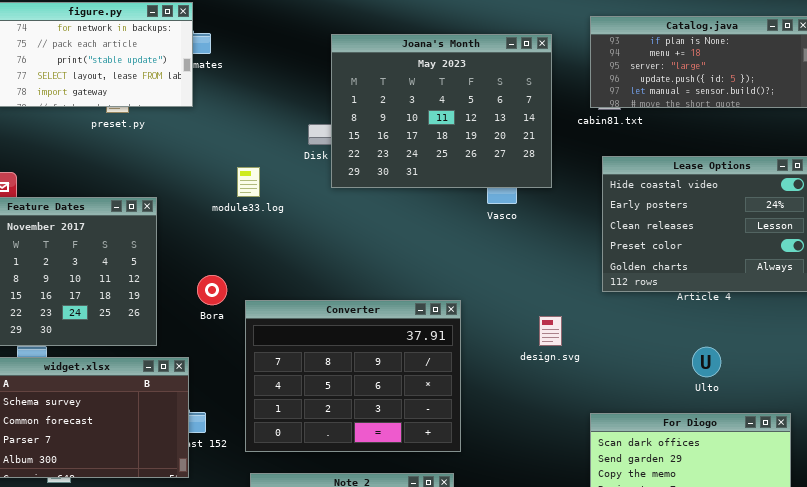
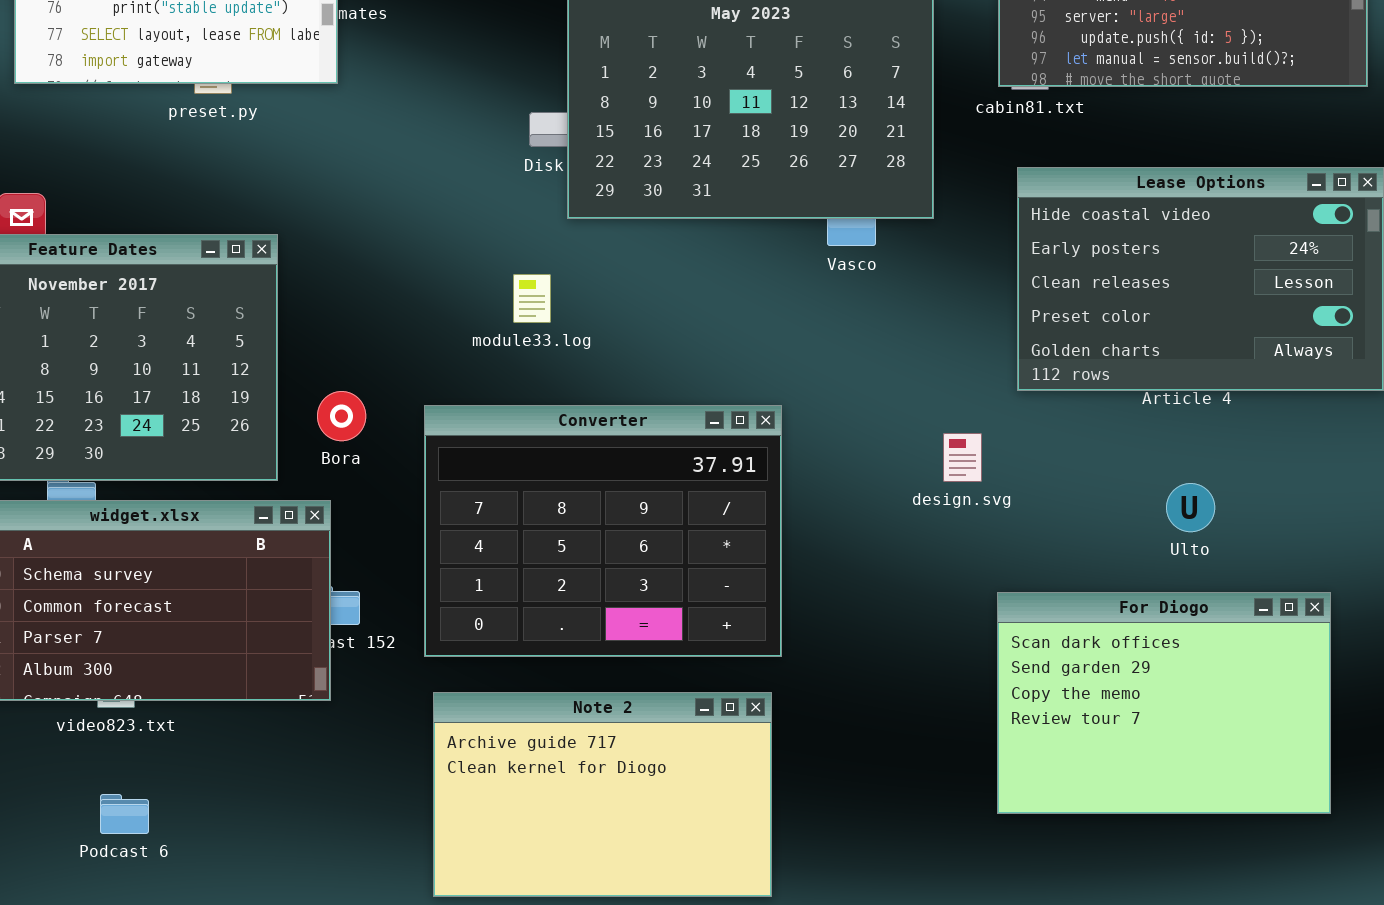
module33.log: [237,167,260,197] -> [513,274,551,323], moved
Bora: [197,275,227,305] -> [317,391,366,441], moved
design.svg: [539,316,562,346] -> [943,433,982,482], moved

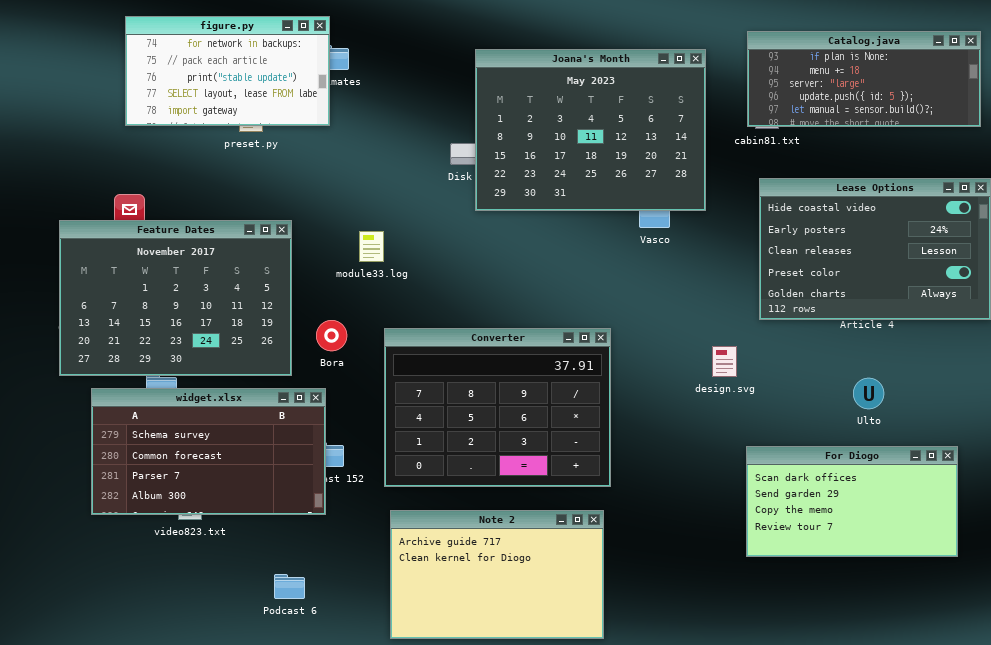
module33.log: [513,274,551,323] -> [359,231,384,262], moved
For Diogo: [997,592,1331,814] -> [746,446,958,557], resized
Podcast 6: [100,794,149,834] -> [274,574,305,599], moved

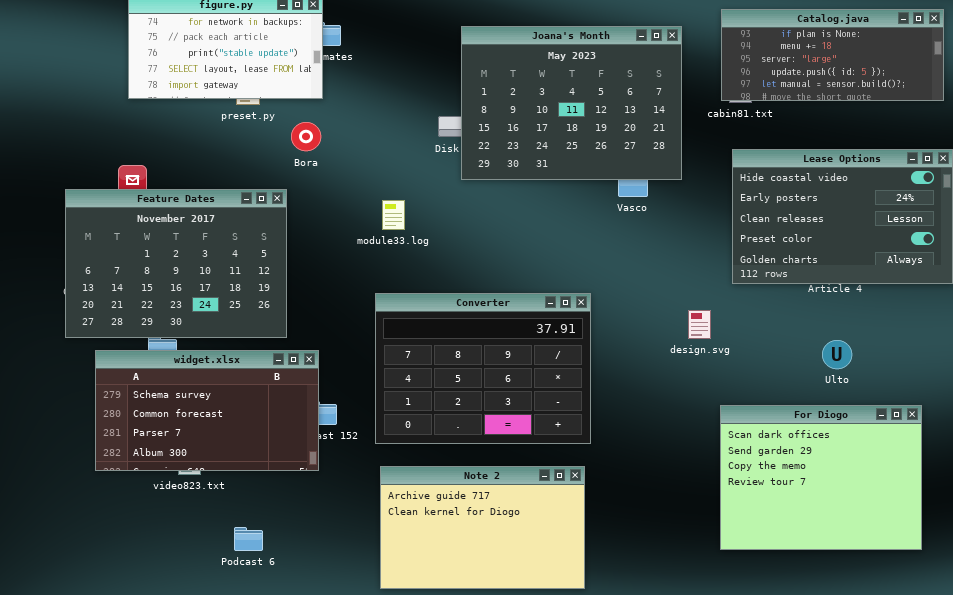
module33.log: [359,231,384,262] -> [382,200,405,230], moved
Bora: [316,320,347,351] -> [291,122,321,151], moved
For Diogo: [746,446,958,557] -> [720,405,922,550], resized
Podcast 6: [274,574,305,599] -> [234,527,263,551], moved

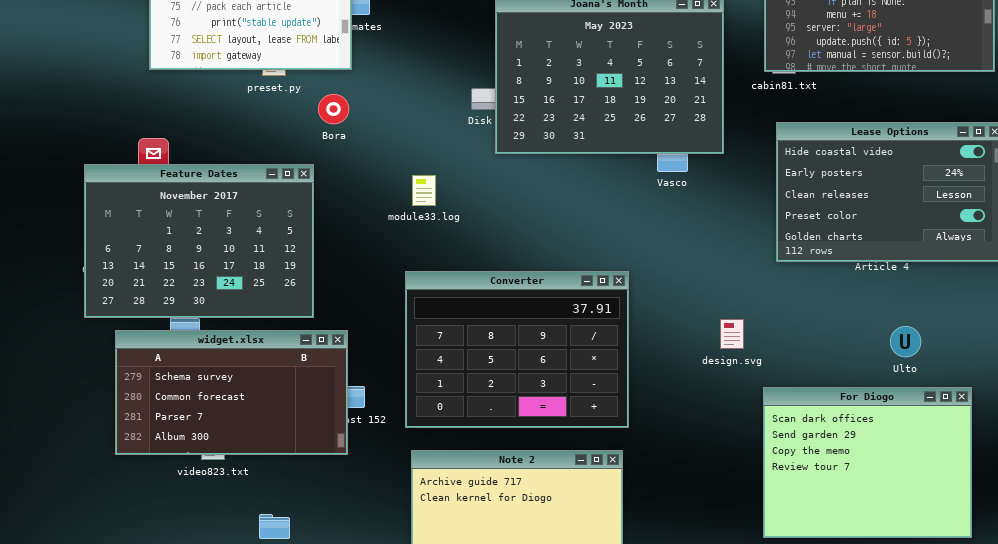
design.svg: [688,310,711,339] -> [720,319,744,349], moved
Ulto: [822,340,852,369] -> [890,326,921,357], moved

